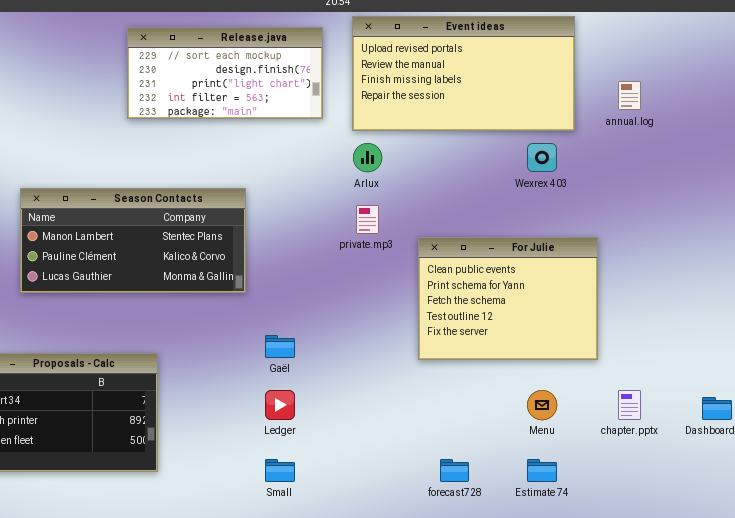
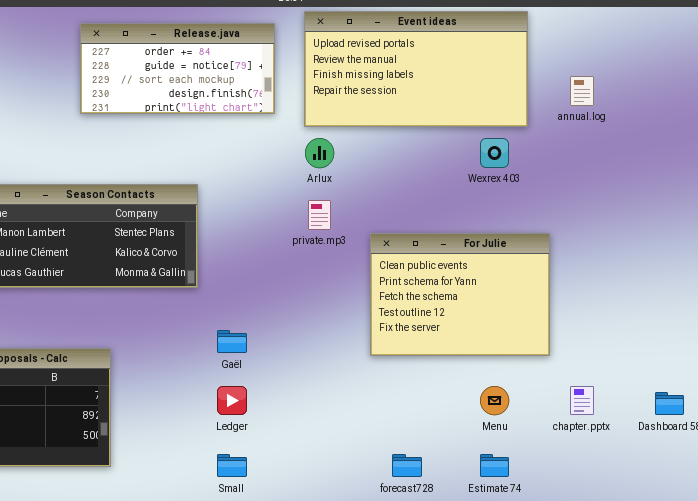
Release.java: [127,27,323,119] -> [80,23,275,114], scrolled up 2 rows

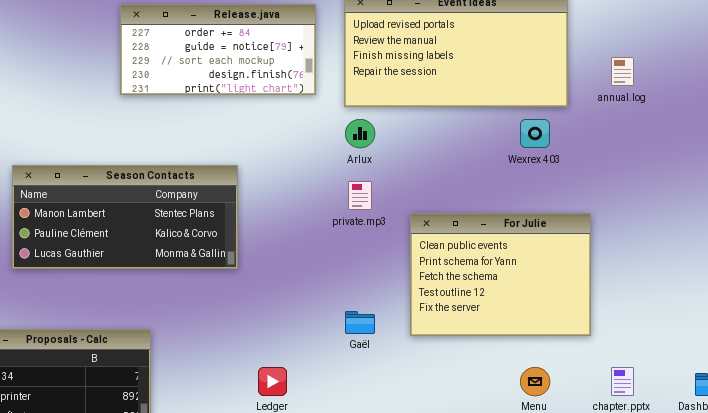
Gaël: [217,330,247,353] -> [345,311,375,334], moved

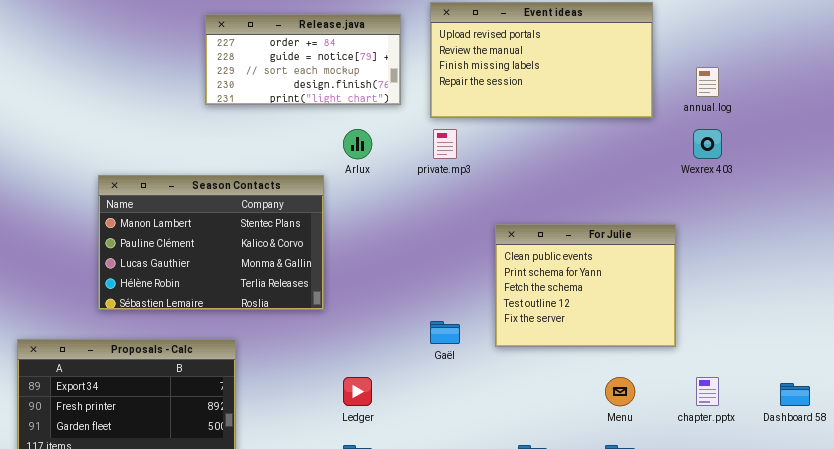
Arlux: [345,119,375,148] -> [343,129,372,159], moved
Wexrex 403: [520,119,550,148] -> [693,129,722,159], moved
Season Contacts: [12,165,238,269] -> [98,175,324,310], resized
private.mp3: [348,181,372,210] -> [433,129,457,159], moved

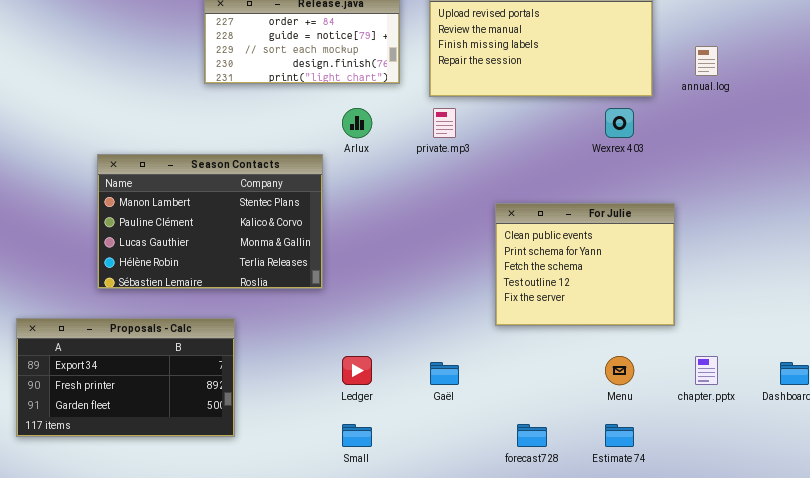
Wexrex 403: [693,129,722,159] -> [605,108,634,138], moved
Gaël: [430,321,460,344] -> [430,362,459,385], moved

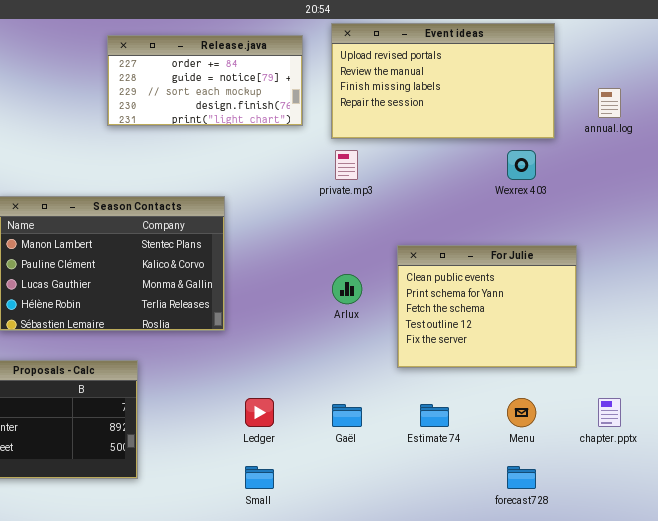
Arlux: [342,108,372,138] -> [332,274,362,304], moved
forecast728: [517,424,547,447] -> [507,466,536,489], moved
Estimate 74: [605,424,634,447] -> [420,404,449,427], moved

